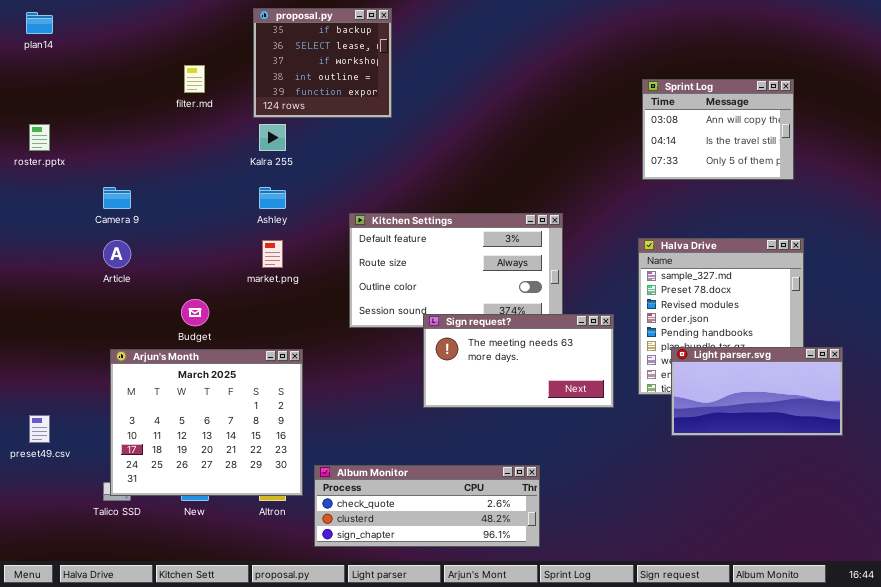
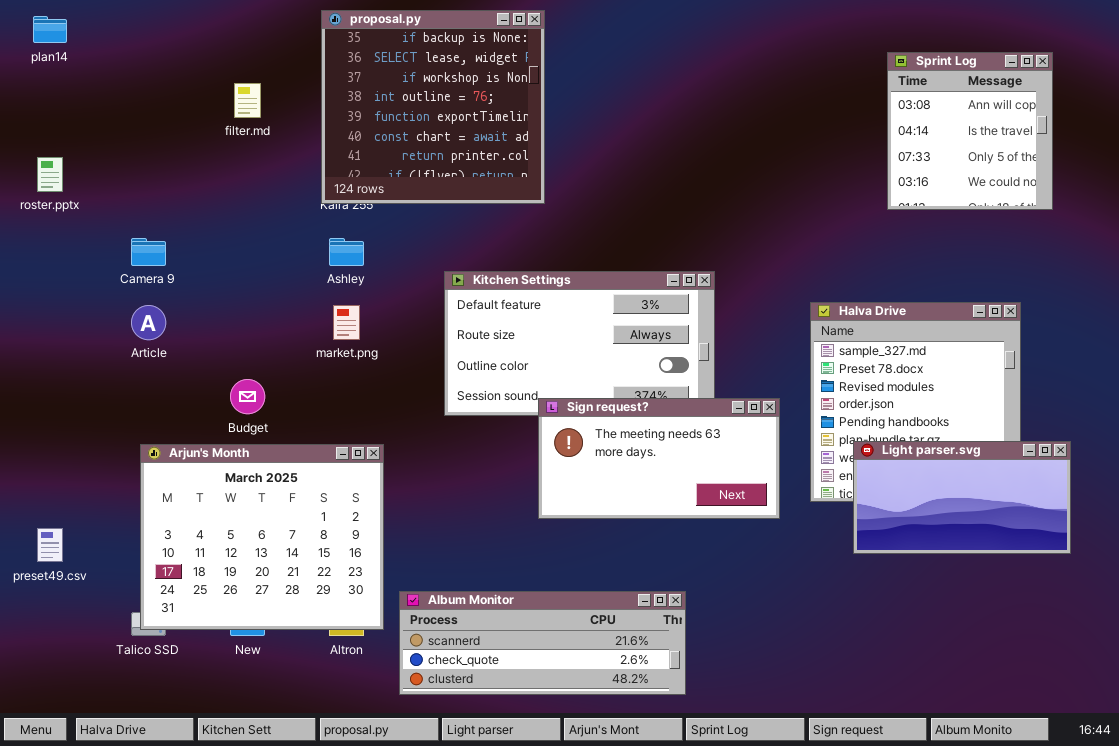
proposal.py: [253,8,392,118] -> [321,10,545,204], resized
Sprint Log: [642,79,794,180] -> [887,52,1053,210], moved, resized
Album Monitor: [314,465,540,547] -> [399,591,686,695], scrolled up 1 row

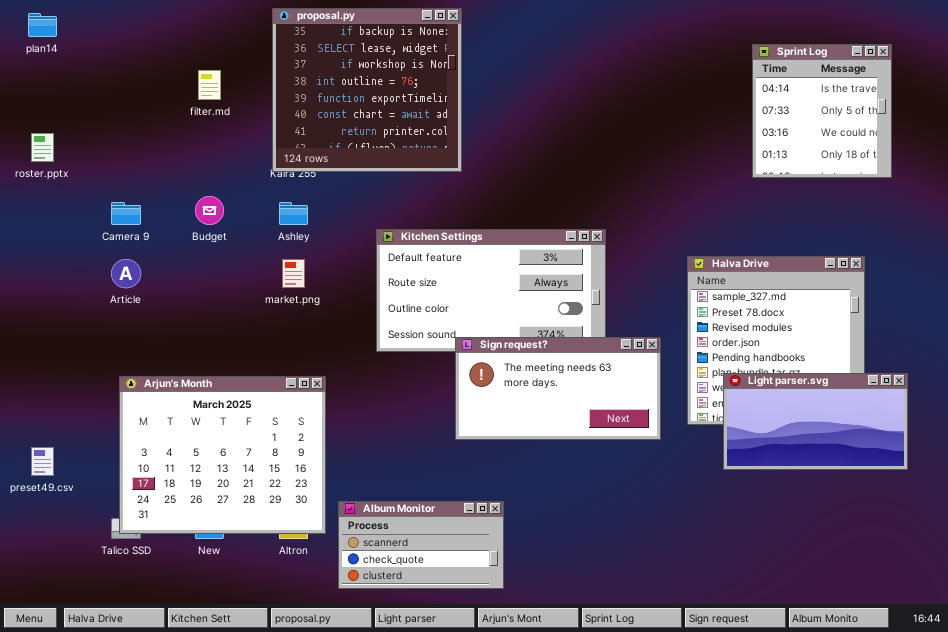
Sprint Log: [887,52,1053,210] -> [752,44,892,178], scrolled down 1 row
Budget: [230,379,265,414] -> [195,196,224,225], moved
Album Monitor: [399,591,686,695] -> [338,501,504,589], resized

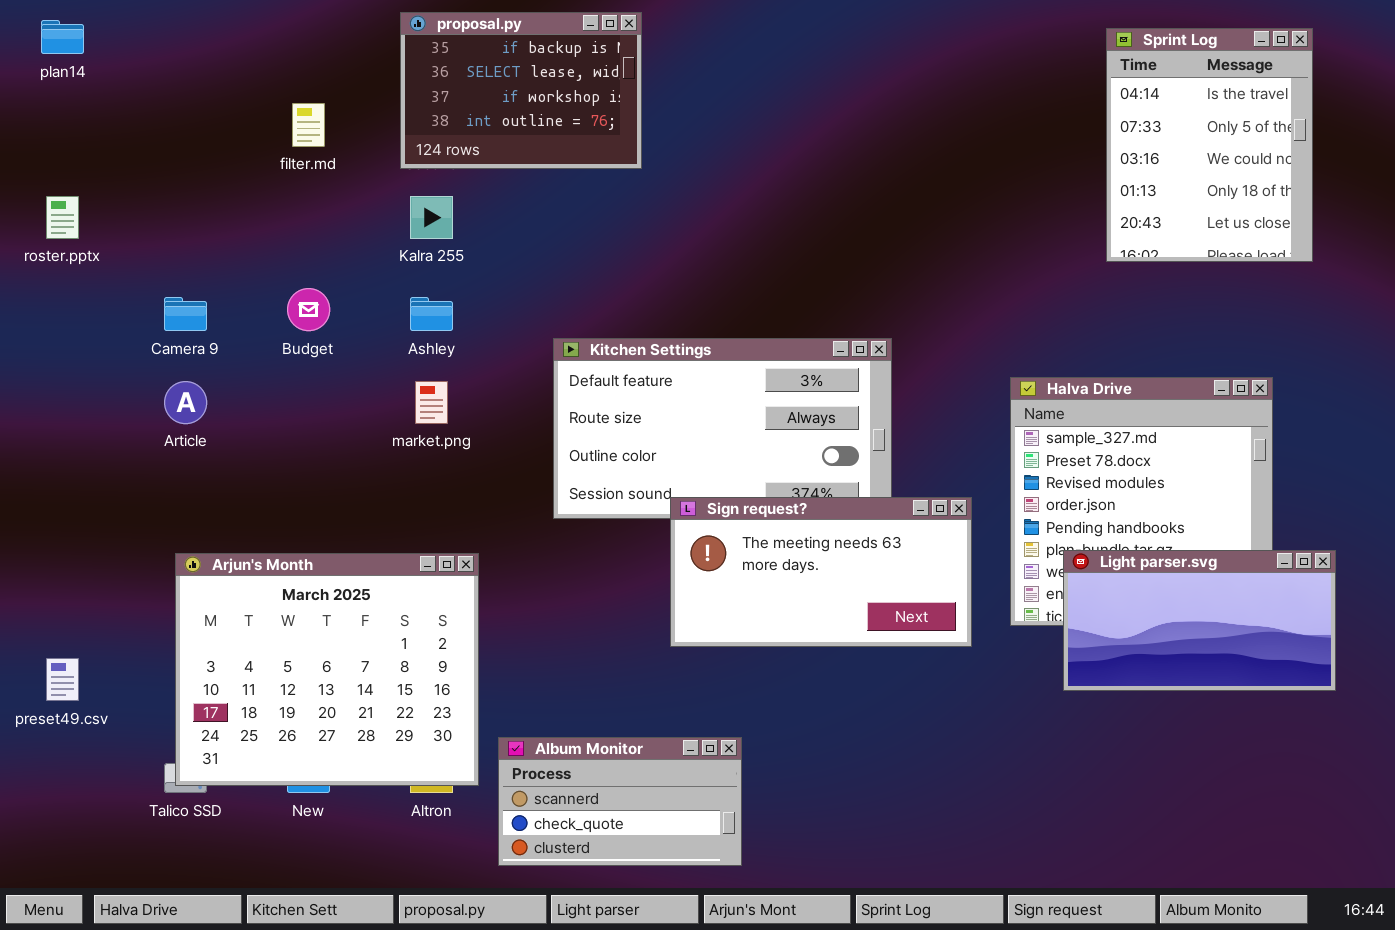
proposal.py: [272,8,462,172] -> [400,12,642,169], resized
Sprint Log: [752,44,892,178] -> [1106,28,1313,262], resized

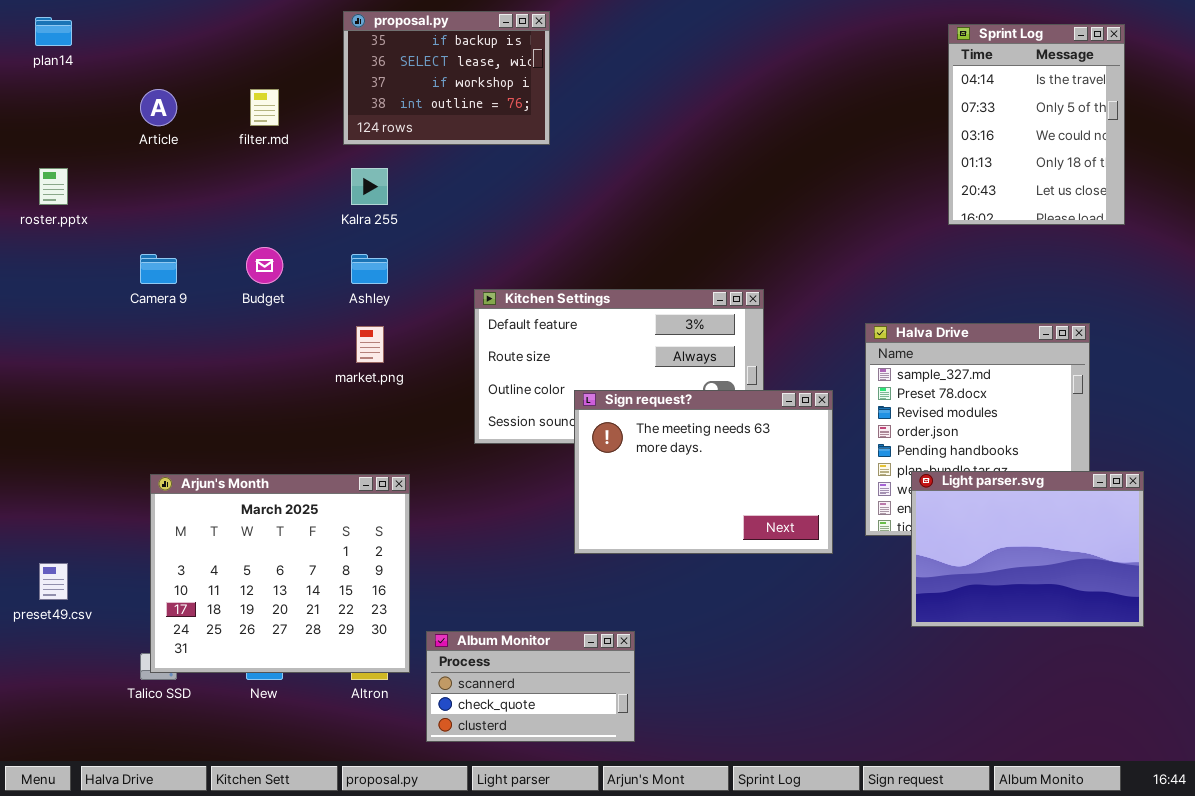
Article: [164,381,207,424] -> [140,89,177,126], moved
Sign request?: [670,497,972,647] -> [574,390,833,554], resized
Light parser.svg: [1063,550,1336,691] -> [911,471,1144,627], resized

